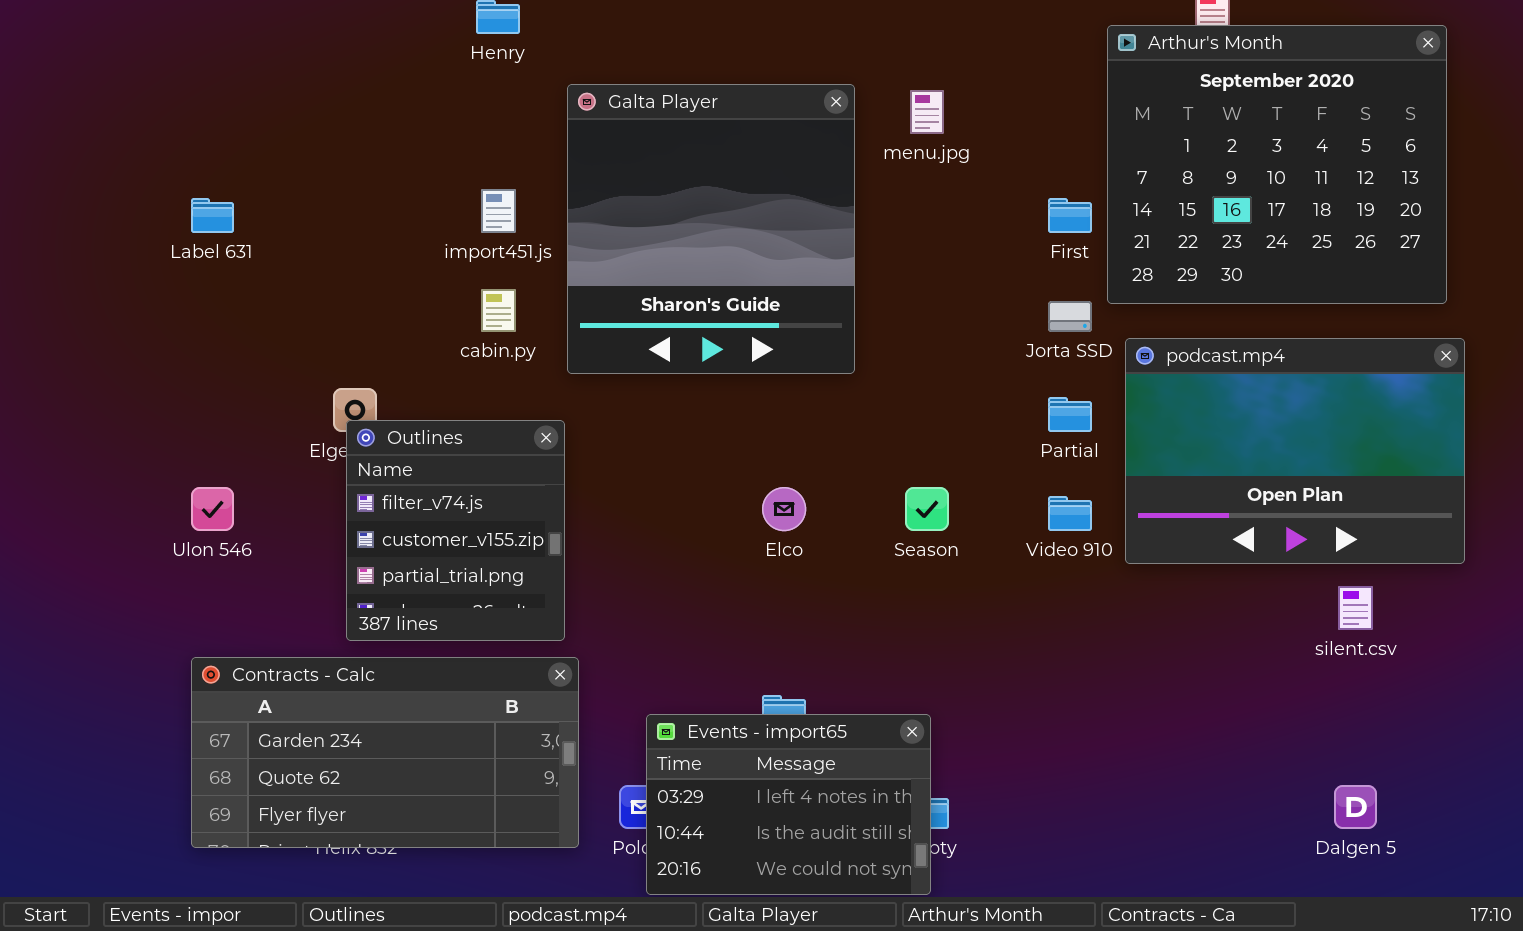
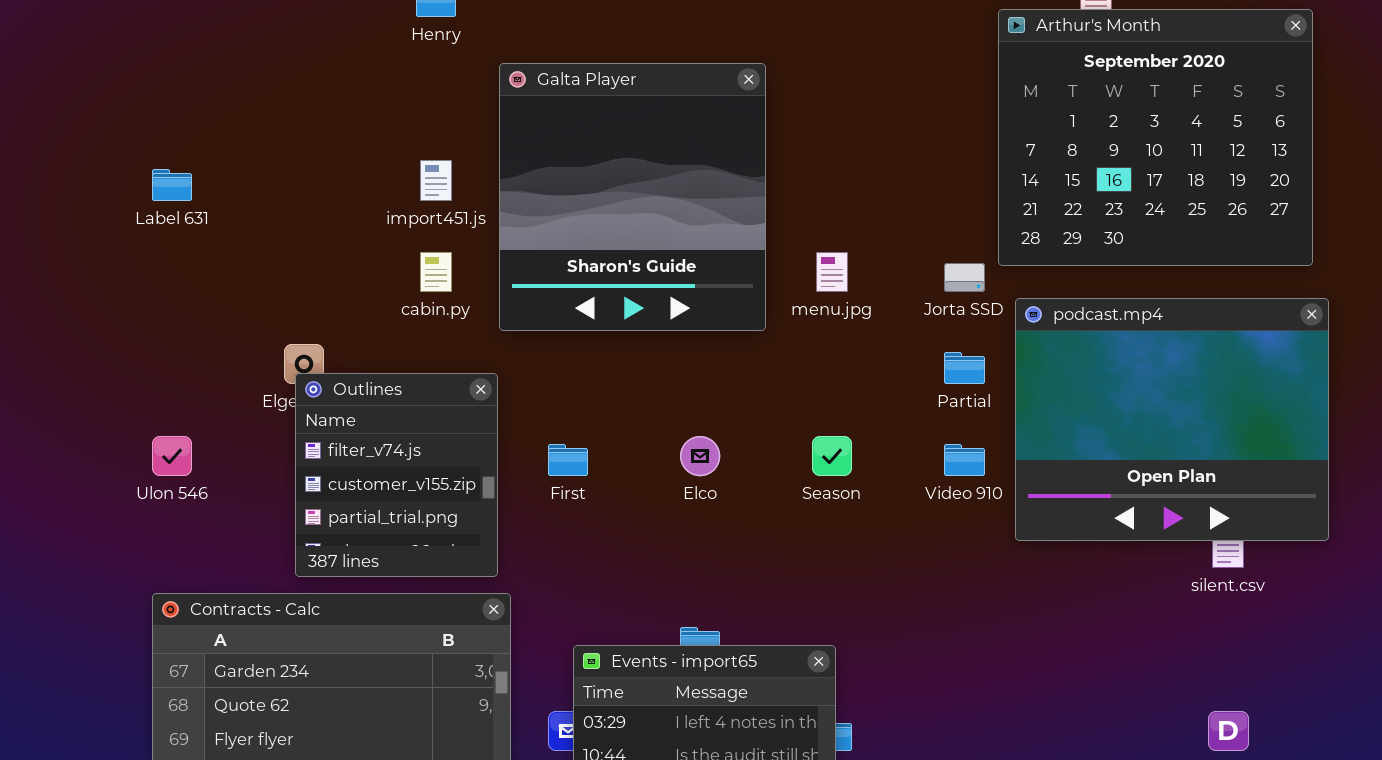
menu.jpg: [910,90,944,134] -> [816,252,848,292], moved
First: [1048,198,1092,233] -> [548,444,588,476], moved
podcast.mp4: [1125,338,1465,564] -> [1015,298,1329,541], resized

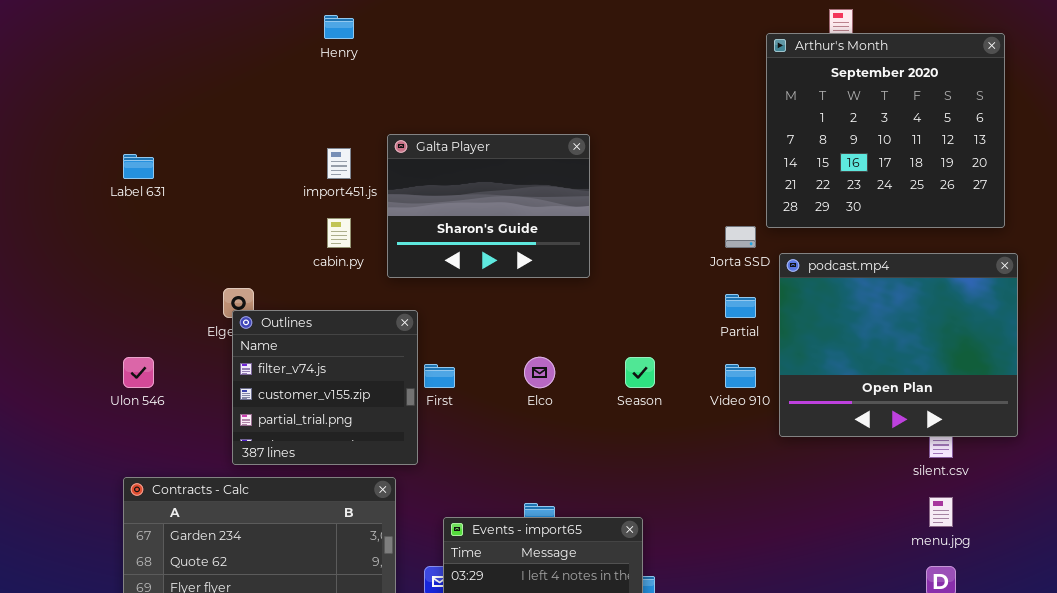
Galta Player: [499,63,766,331] -> [387,134,590,278], resized
menu.jpg: [816,252,848,292] -> [929,497,953,527], moved
Outlines: [295,373,498,577] -> [232,310,418,465], resized

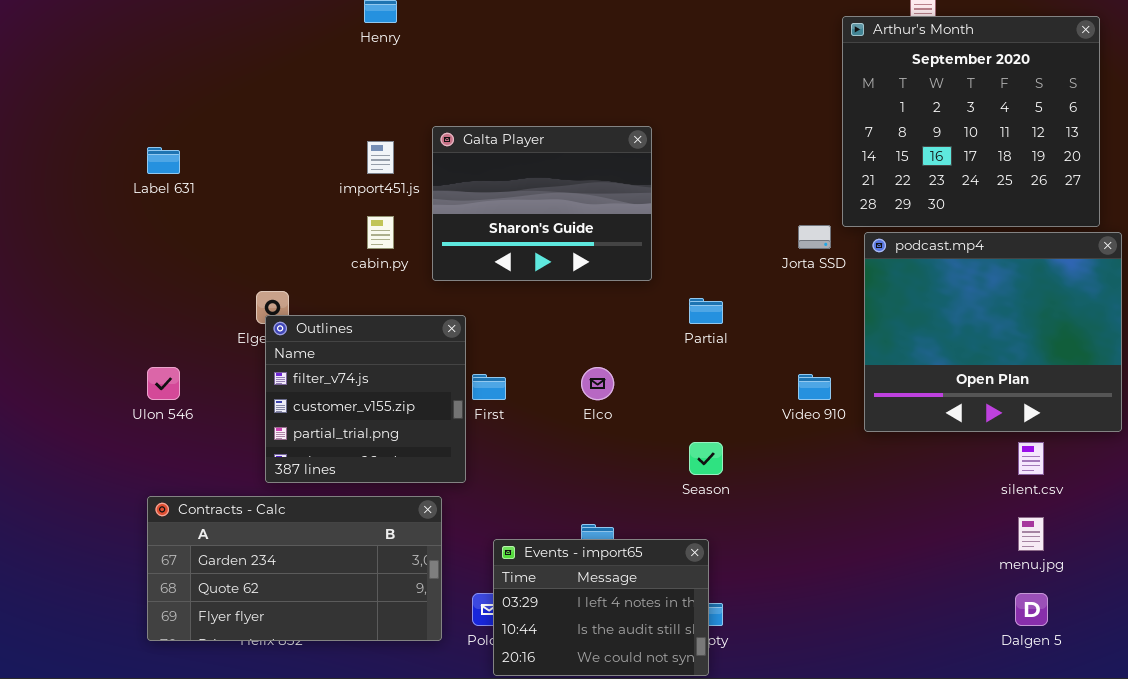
podcast.mp4: [779,253,1018,437] -> [864,232,1122,432], moved
Partial: [725,294,756,318] -> [689,298,723,324], moved
Season: [625,357,655,388] -> [689,442,723,475], moved

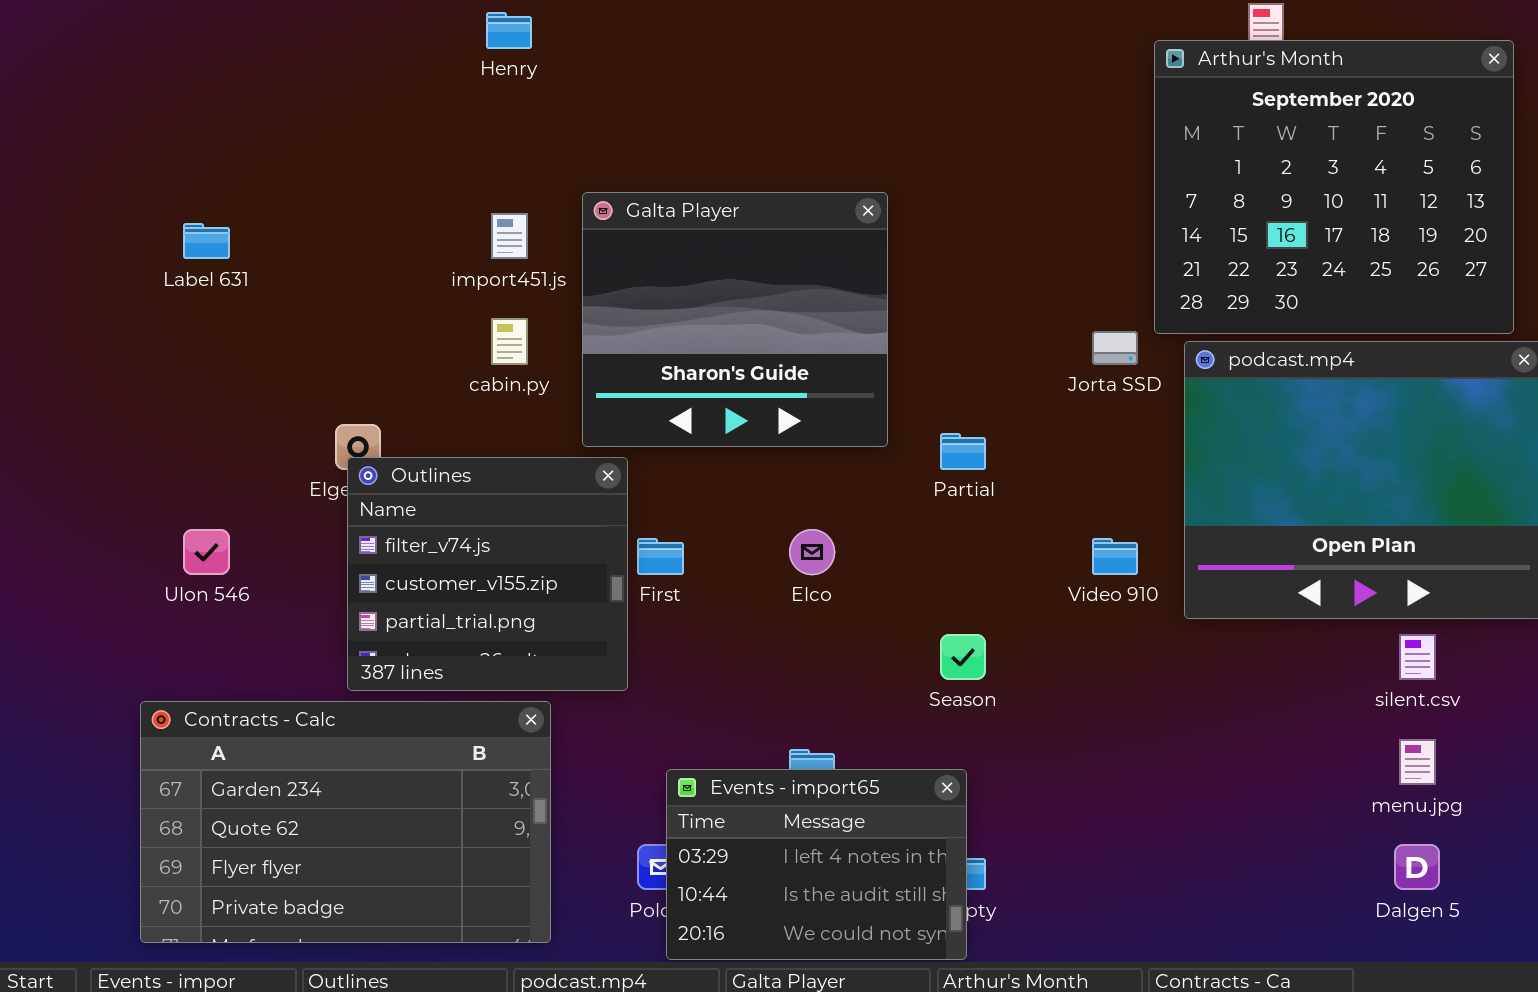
Galta Player: [432,126,652,281] -> [582,192,888,447], resized
Contracts - Calc: [147,496,442,641] -> [140,701,551,943], moved, resized

